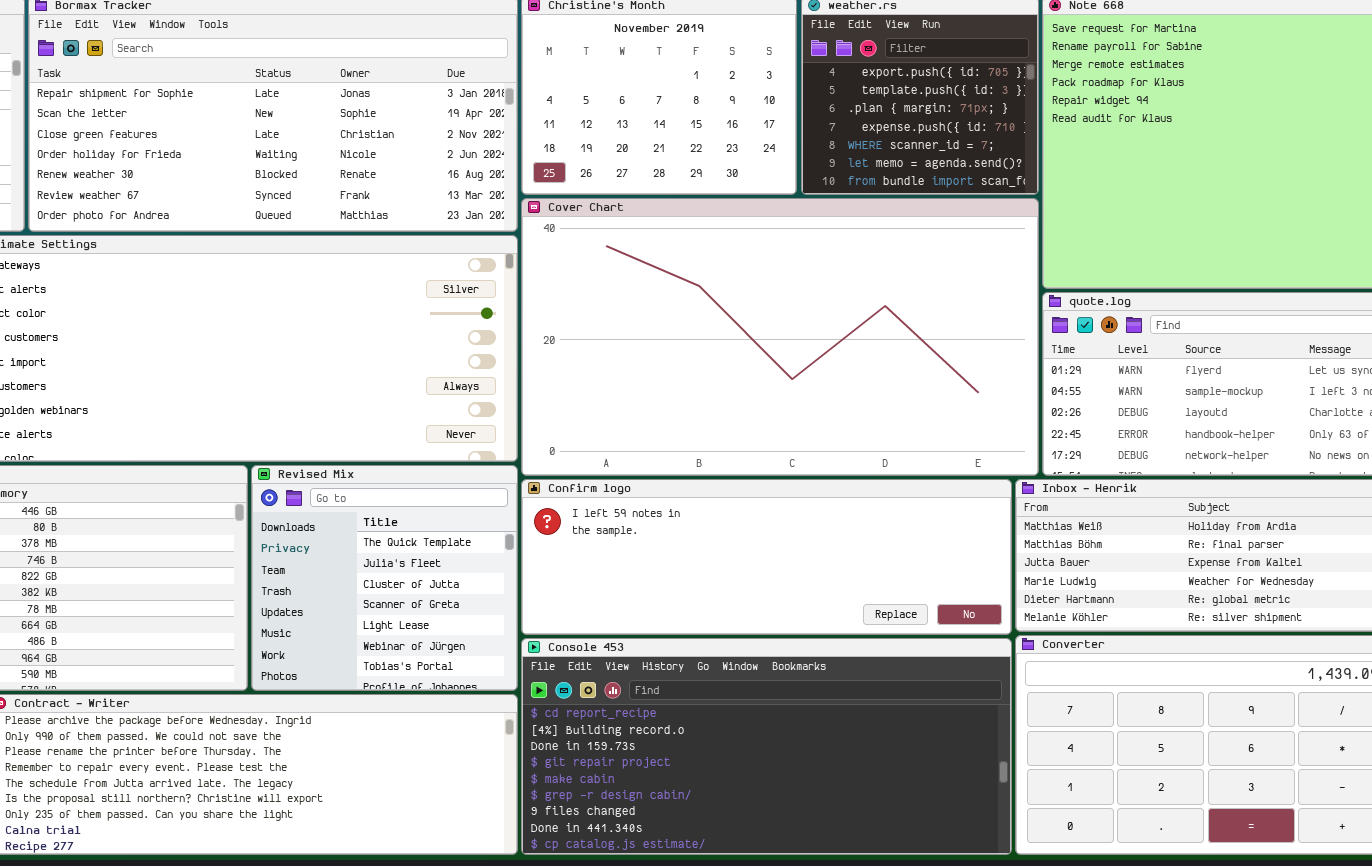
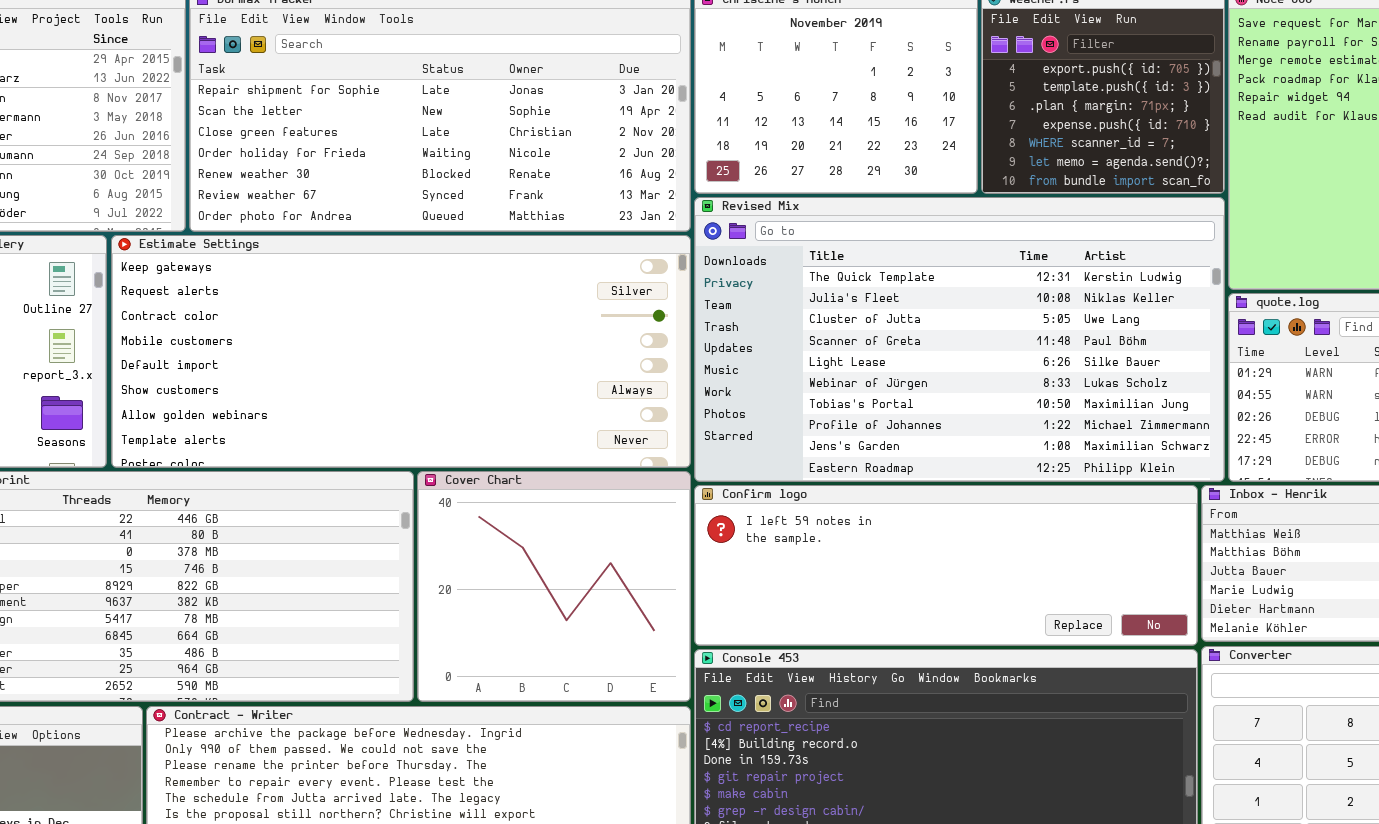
Cover Chart: [521,198,1039,476] -> [417,471,691,702], moved, resized
Revised Mix: [251,465,518,691] -> [694,197,1225,482], moved, resized

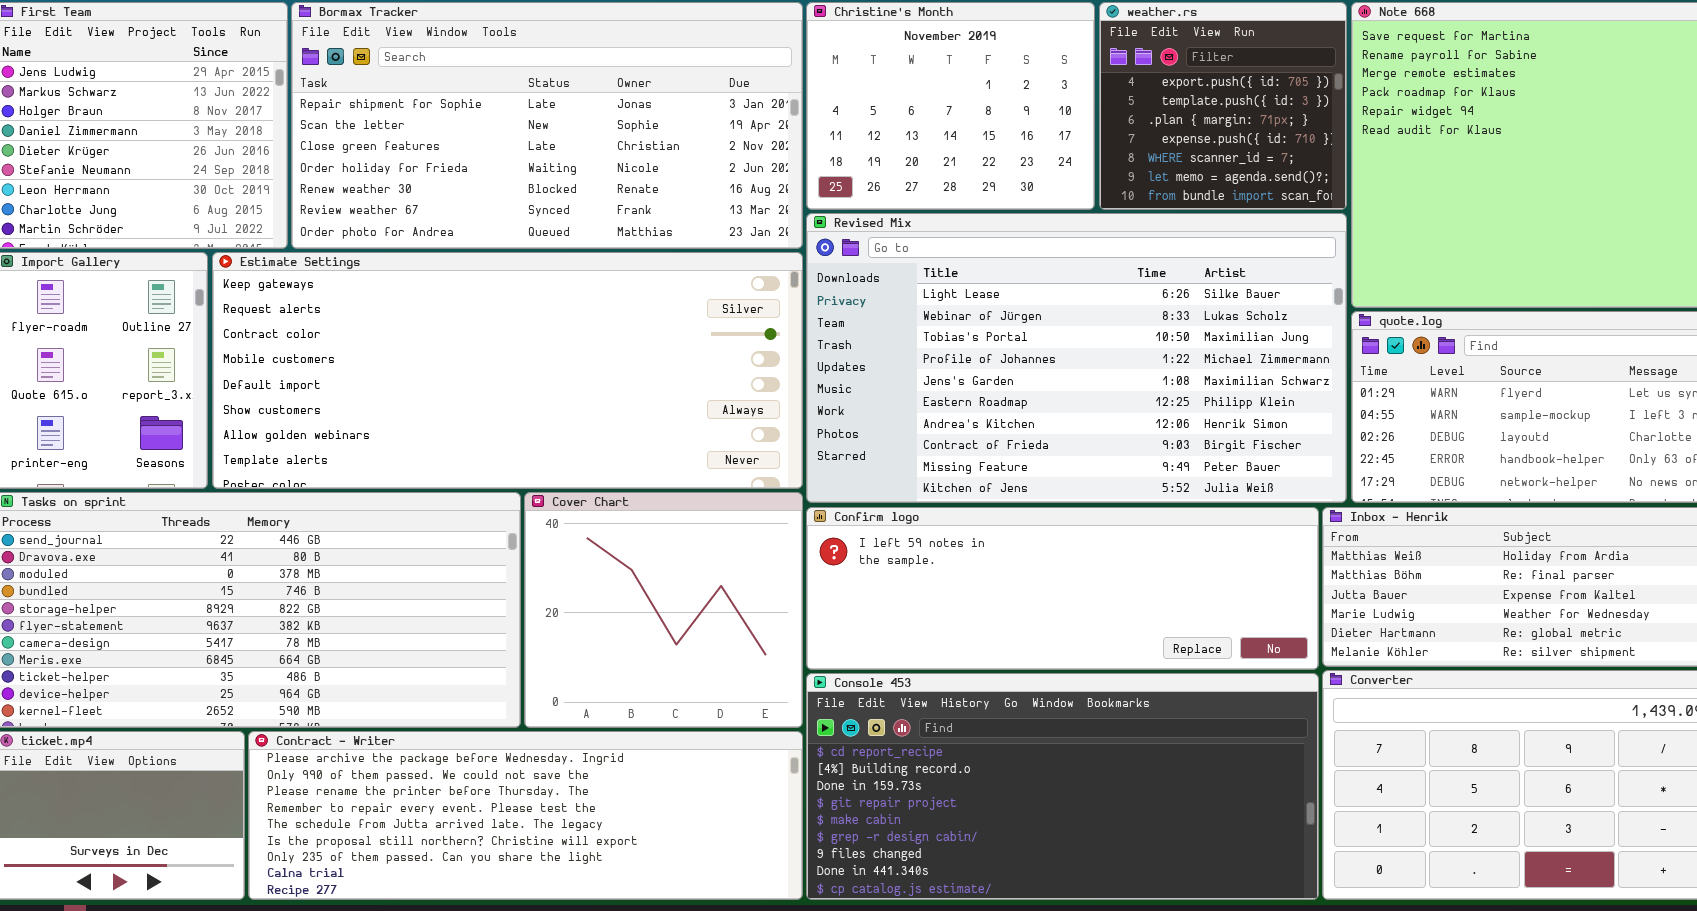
Revised Mix: [694,197,1225,482] -> [806,213,1347,503], scrolled down 4 rows

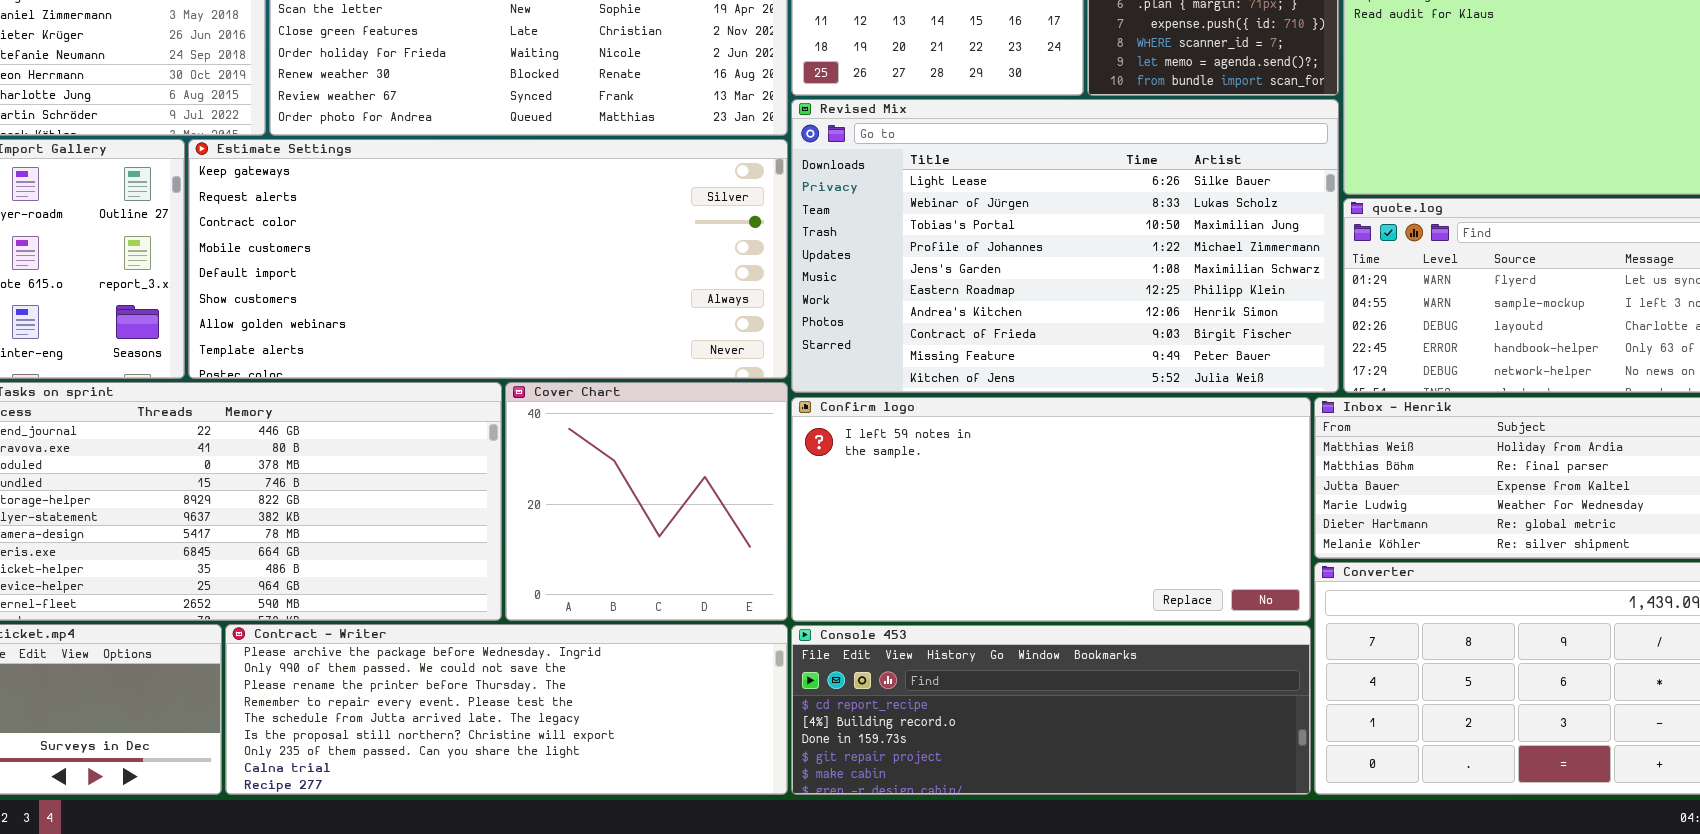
Confirm logo: [806,507,1319,670] -> [791,397,1311,622], resized
Console 453: [806,673,1319,900] -> [791,625,1311,795], resized

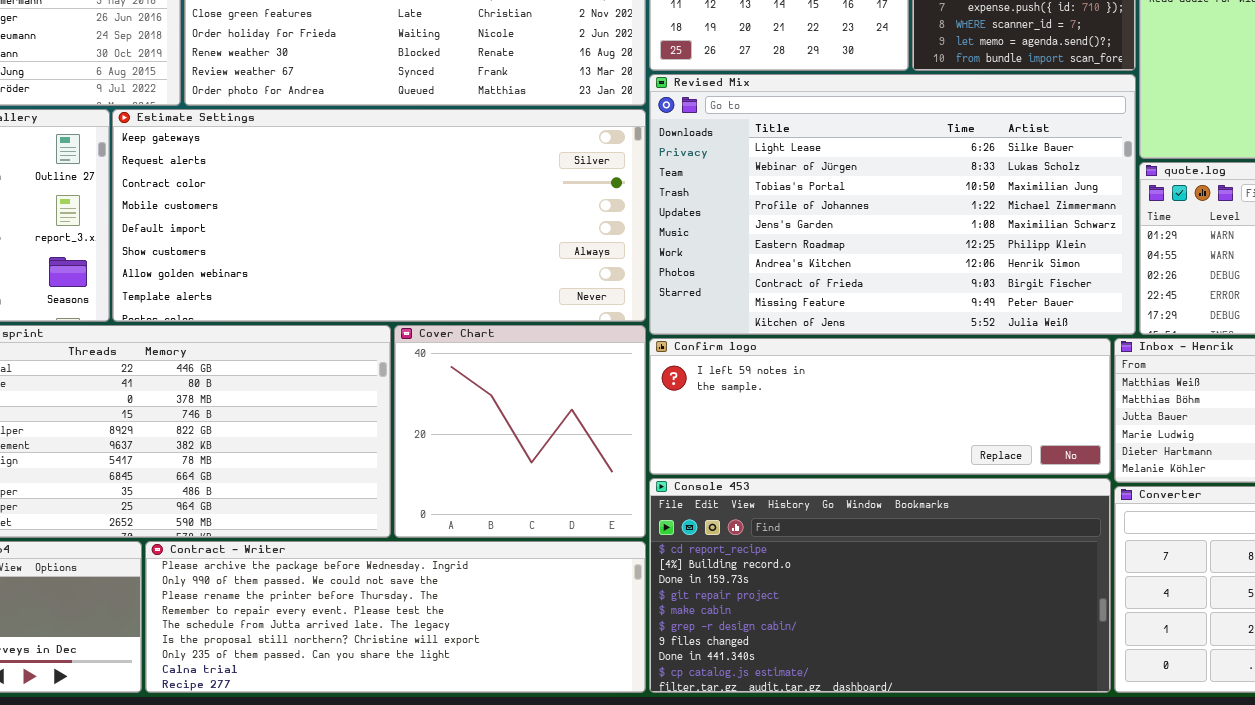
Confirm logo: [791,397,1311,622] -> [649,338,1111,475], resized
Console 453: [791,625,1311,795] -> [649,478,1111,693], resized

